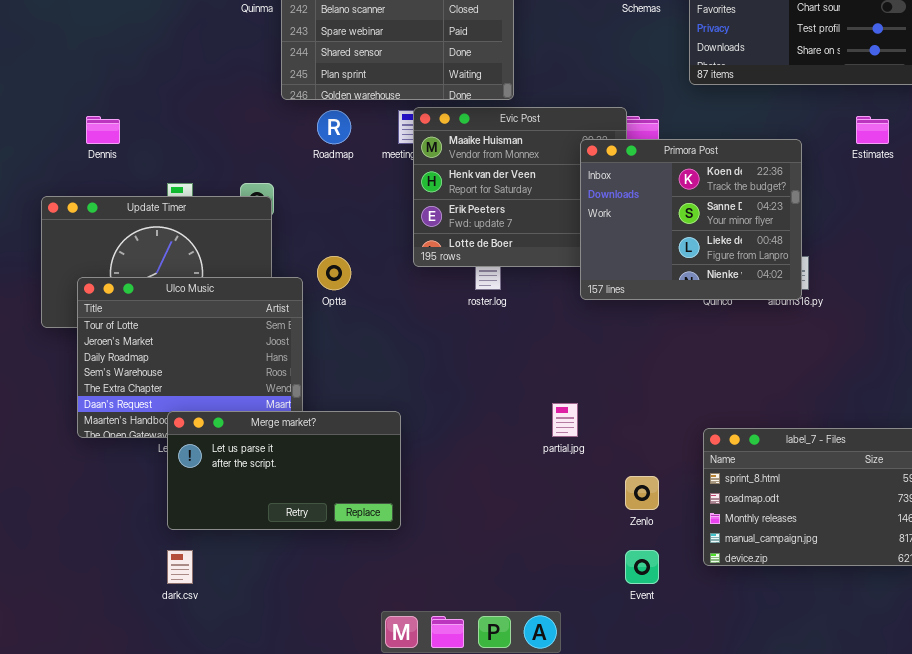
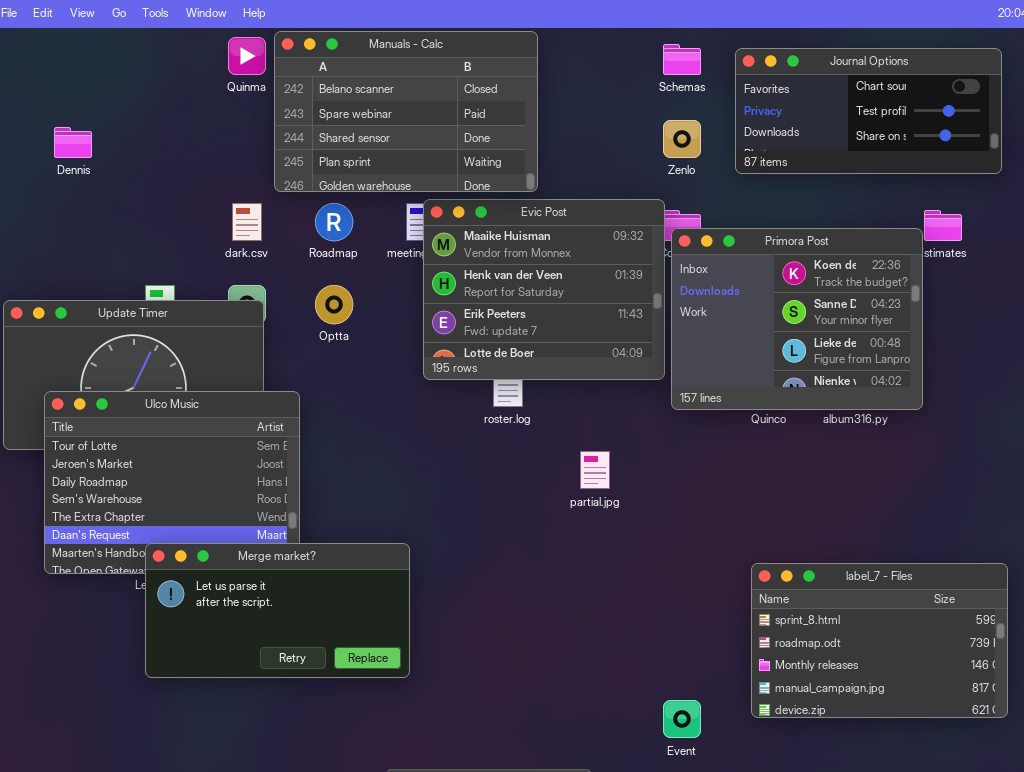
Dennis: [86,116,120,144] -> [54,127,92,158], moved
Primora Post: [580,139,802,300] -> [671,228,923,410], moved
Optta: [317,256,351,290] -> [315,285,353,324], moved
partial.jpg: [552,403,578,437] -> [580,451,610,489], moved
Zenlo: [625,476,659,510] -> [663,120,701,158], moved
dark.csv: [167,550,193,584] -> [232,203,262,241], moved

